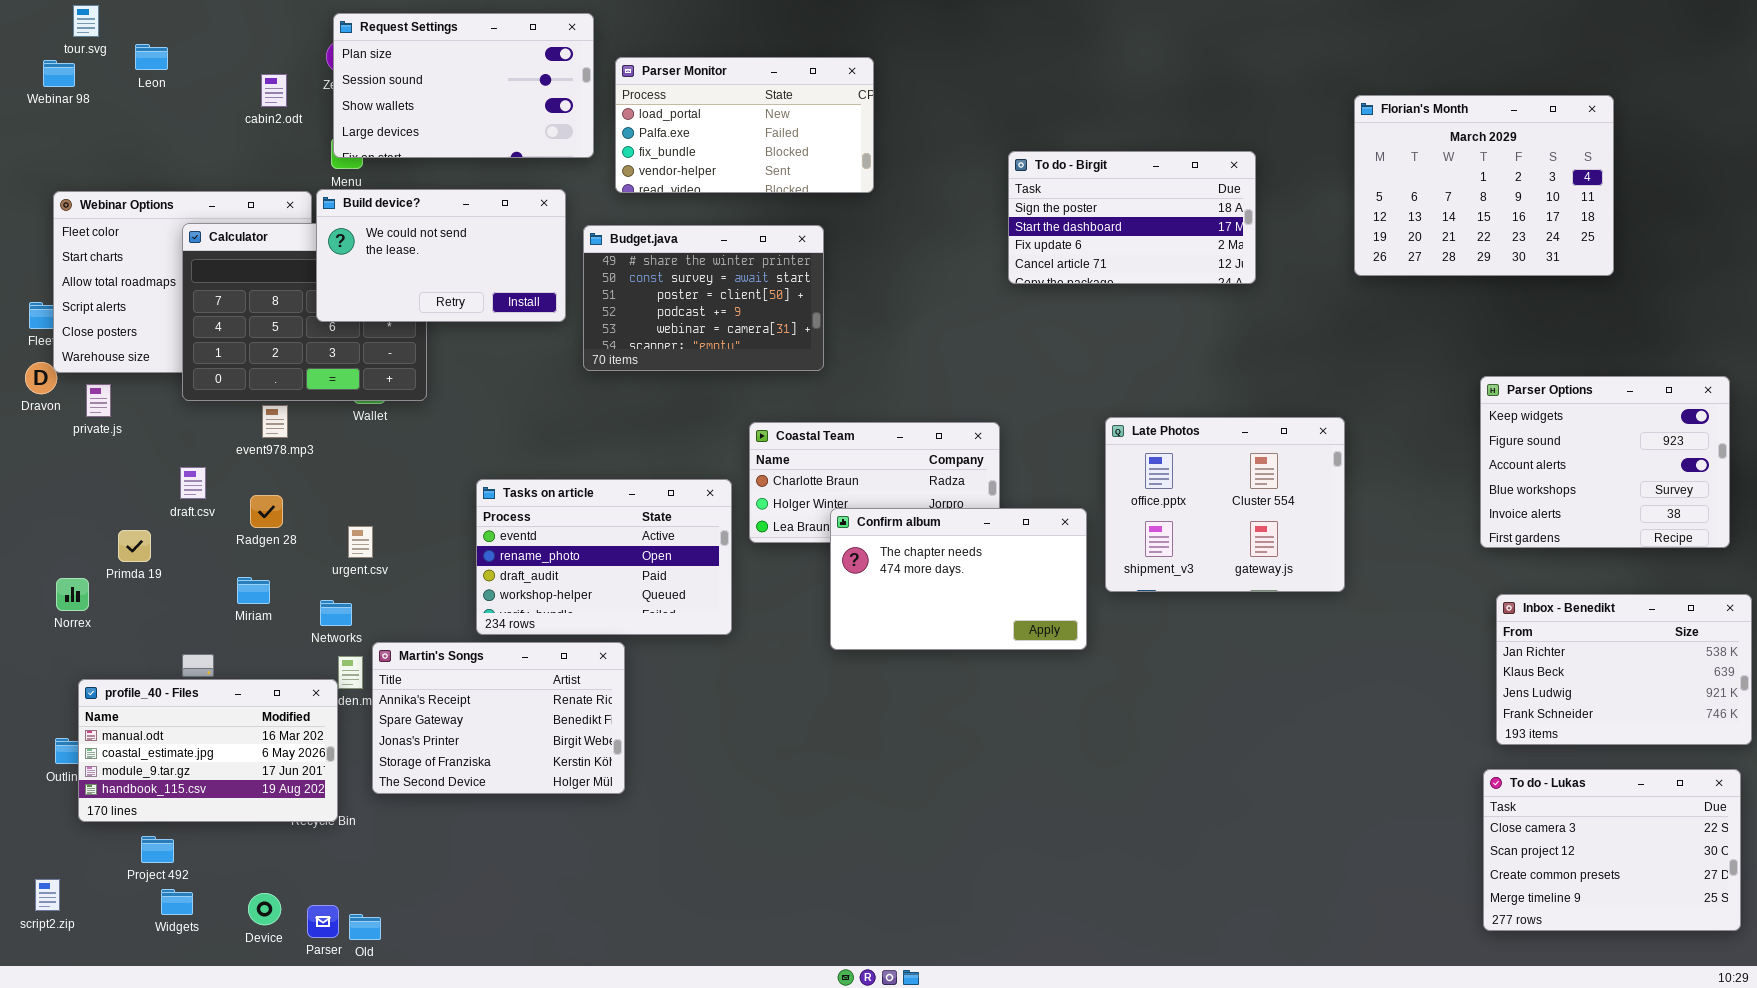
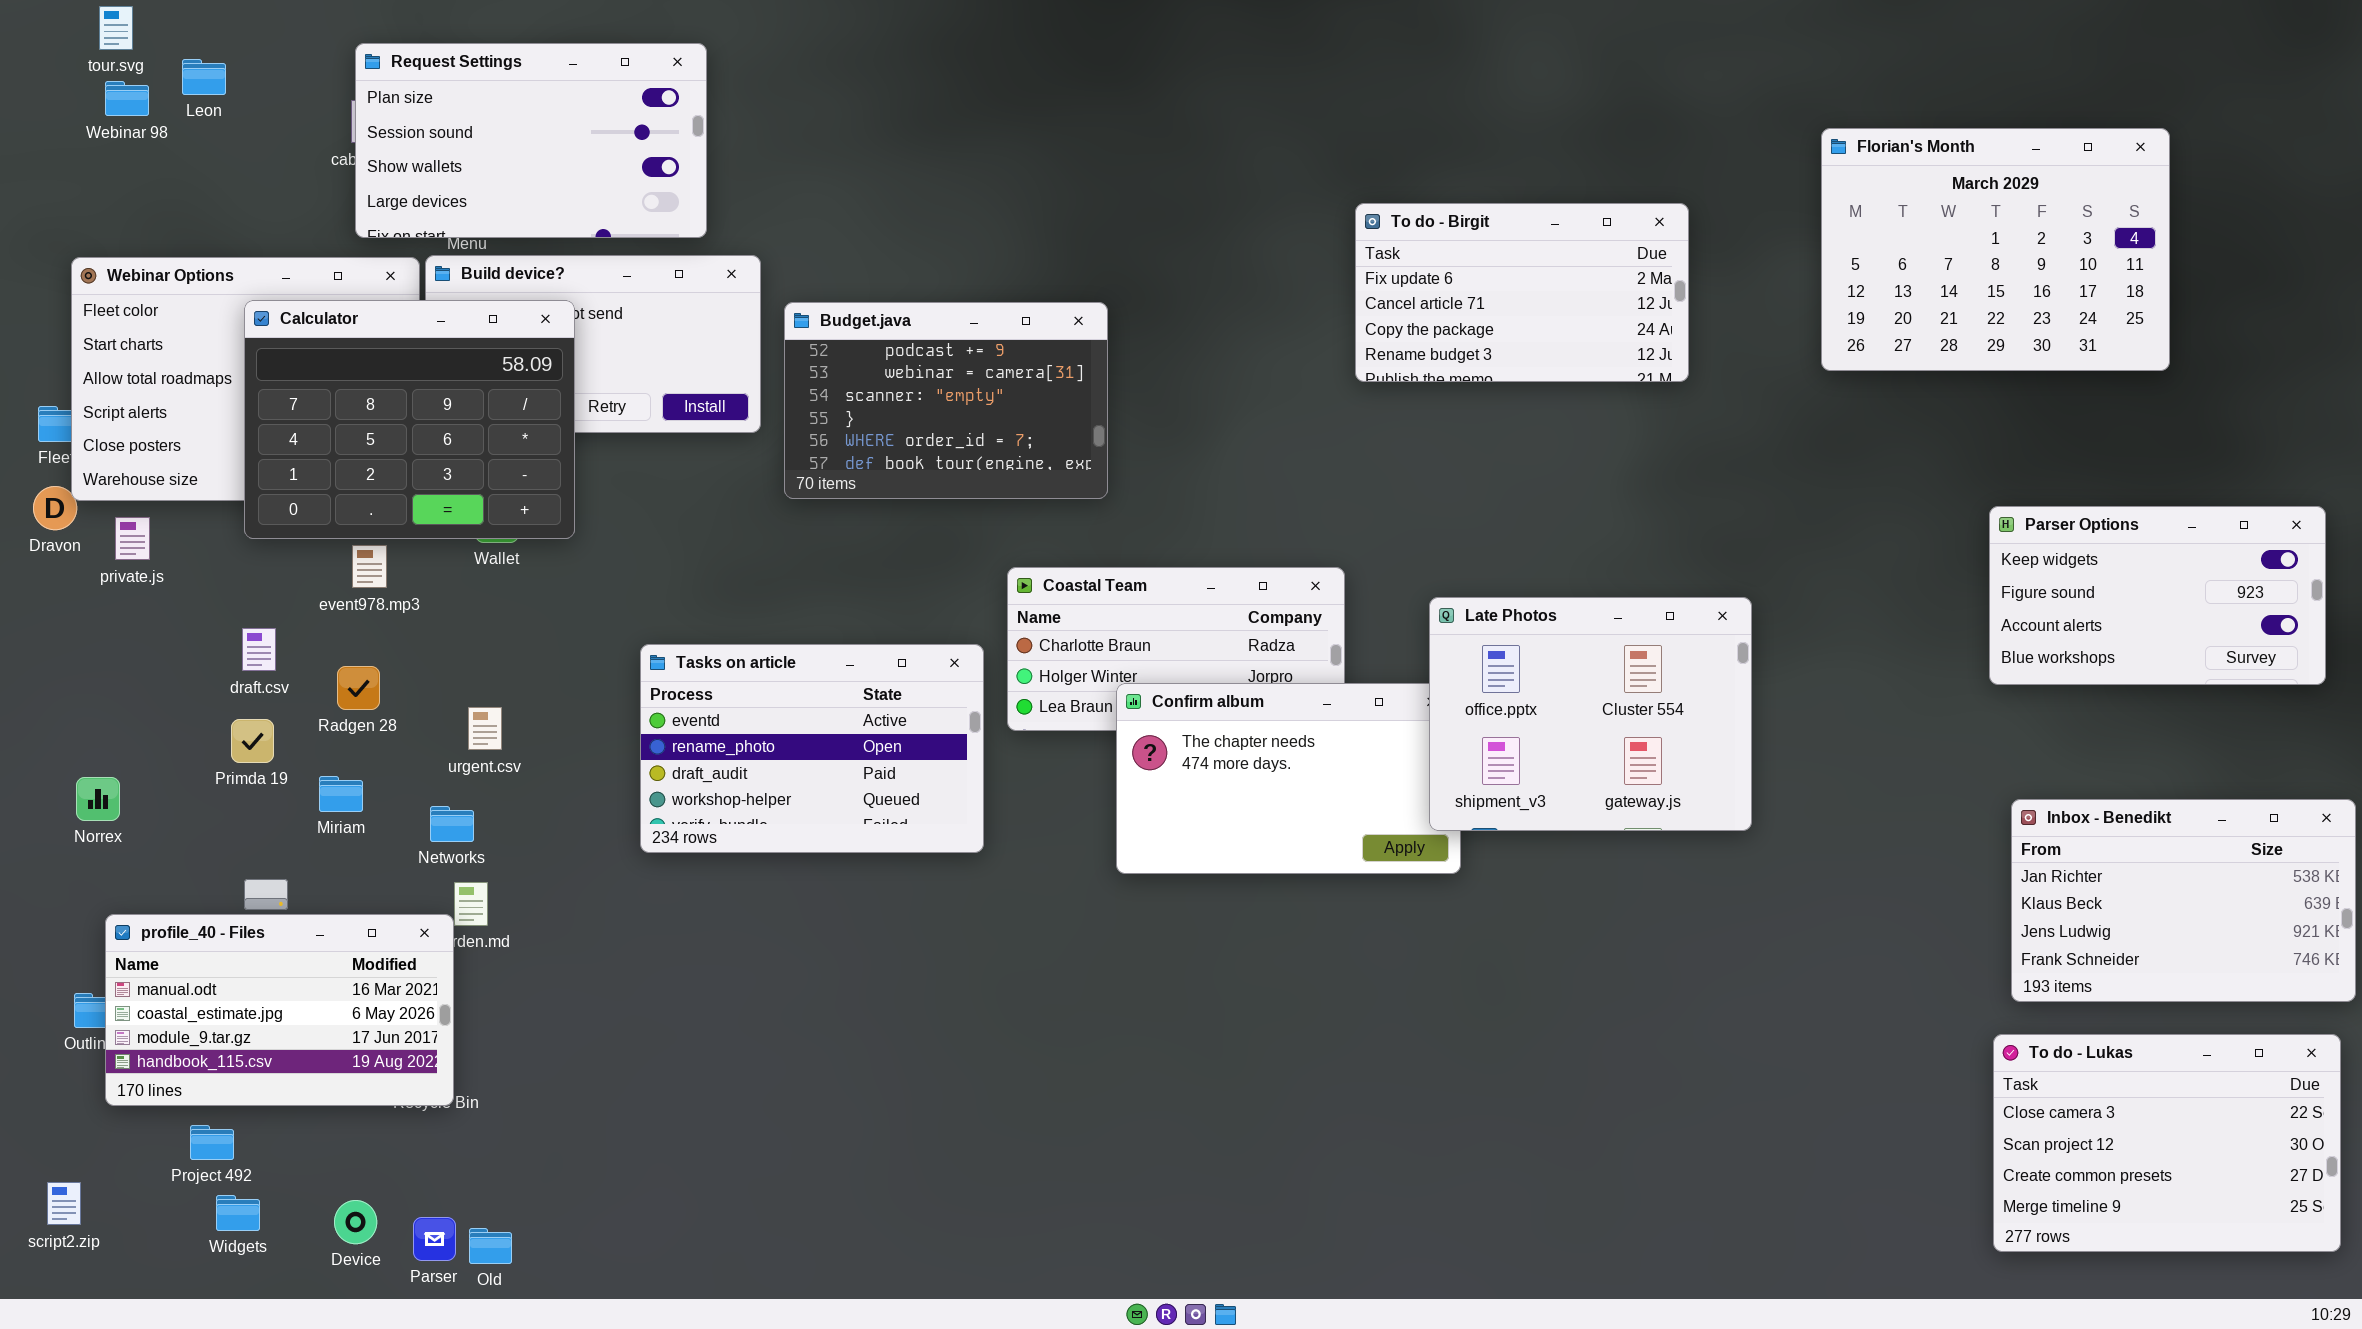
Request Settings: [333,13,594,158] -> [355,43,707,238], moved
Parser Monitor: [615,57,874,193] -> none, closed
Webinar 98: [43,60,75,87] -> [105,81,149,116], moved
To do - Birgit: [1008,151,1256,284] -> [1355,203,1689,382], scrolled down 2 rows
Calculator: [182,223,427,401] -> [244,300,575,539], raised
Budget.java: [583,225,824,371] -> [784,302,1108,499], scrolled down 3 rows
Parser Options: [1480,376,1730,548] -> [1989,506,2326,685], resized
Late Photos: [1105,417,1345,592] -> [1429,597,1752,831], moved
Primda 19: [118,530,151,562] -> [231,719,274,763], moved
Martin's Songs: [372,642,625,794] -> none, closed

